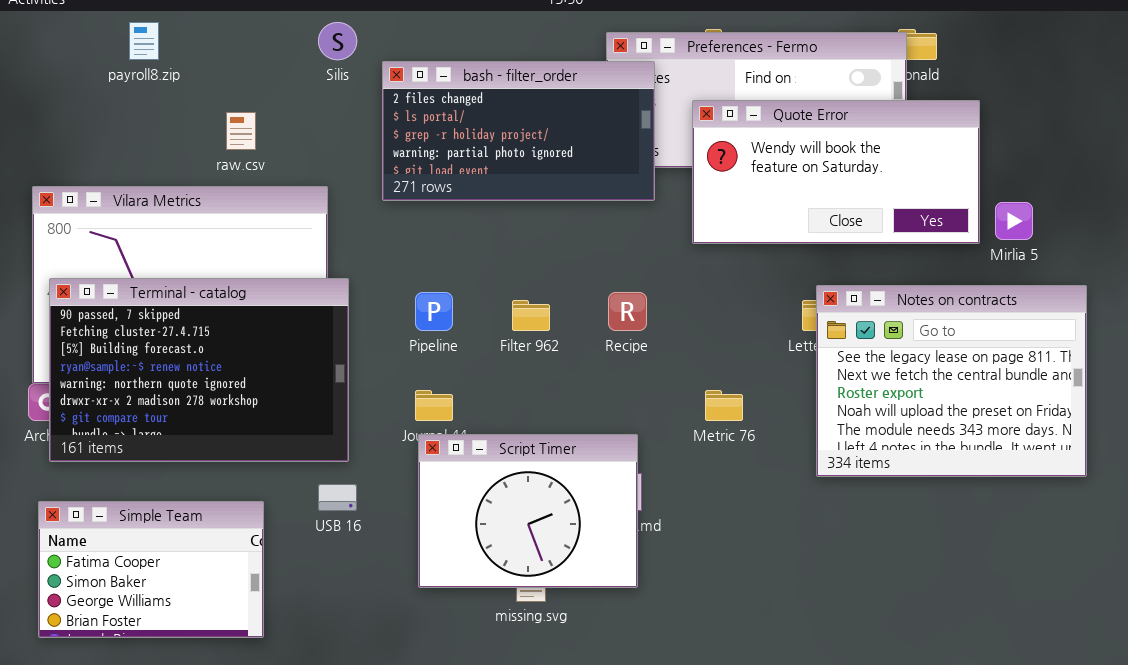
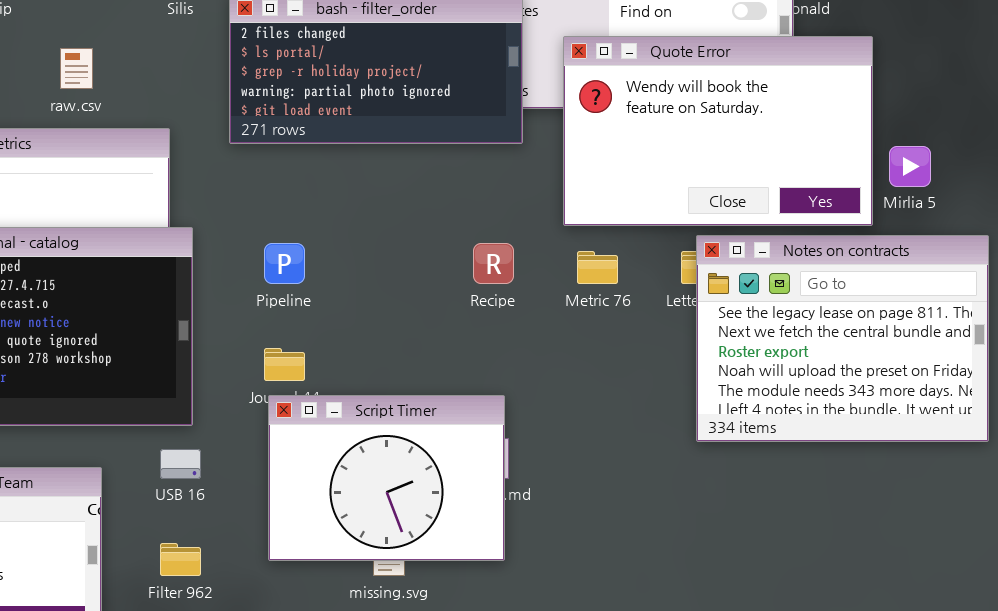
Quote Error: [692,100,980,244] -> [563,36,873,226], resized
Filter 962: [512,300,550,331] -> [160,543,201,576], moved
Metric 76: [705,390,743,421] -> [577,251,618,284], moved

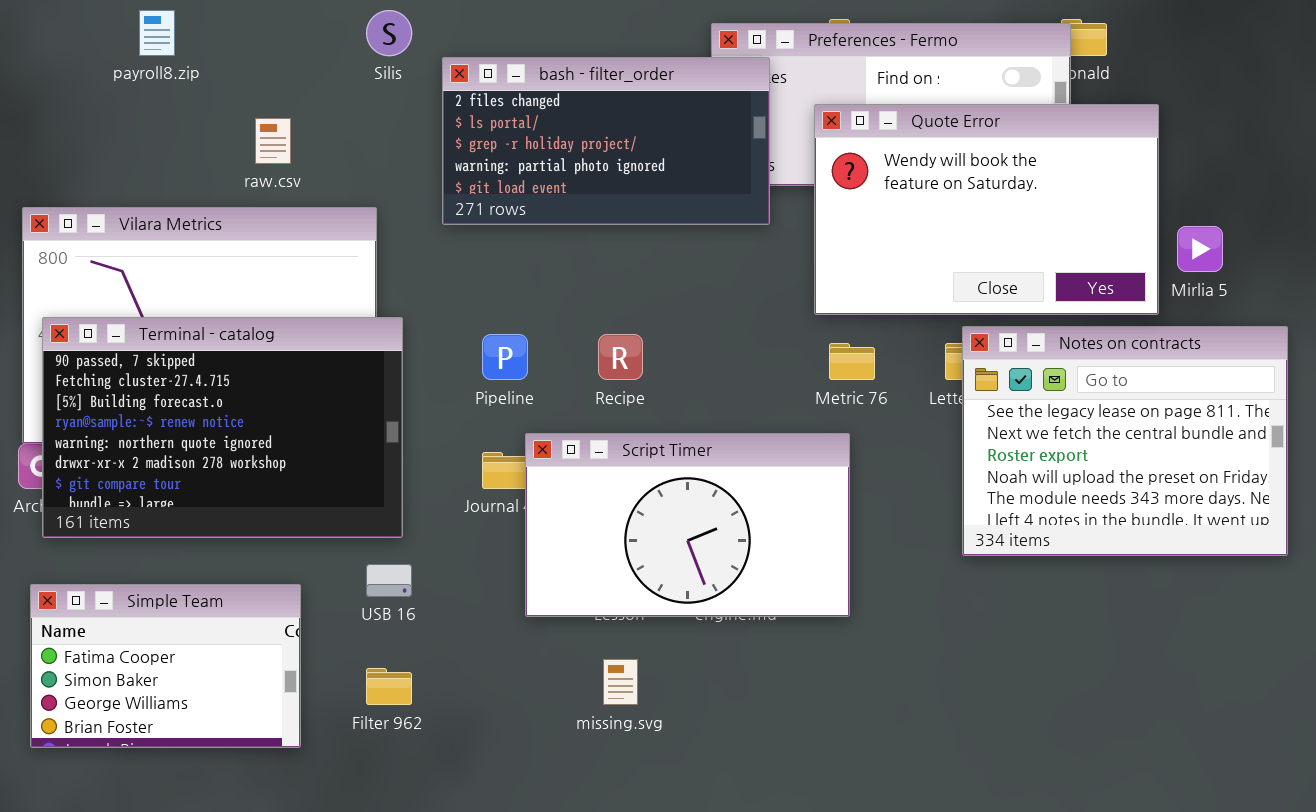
Recipe: [473,243,514,284] -> [598,334,643,380], moved
Script Timer: [268,395,505,561] -> [525,433,850,617], moved, resized

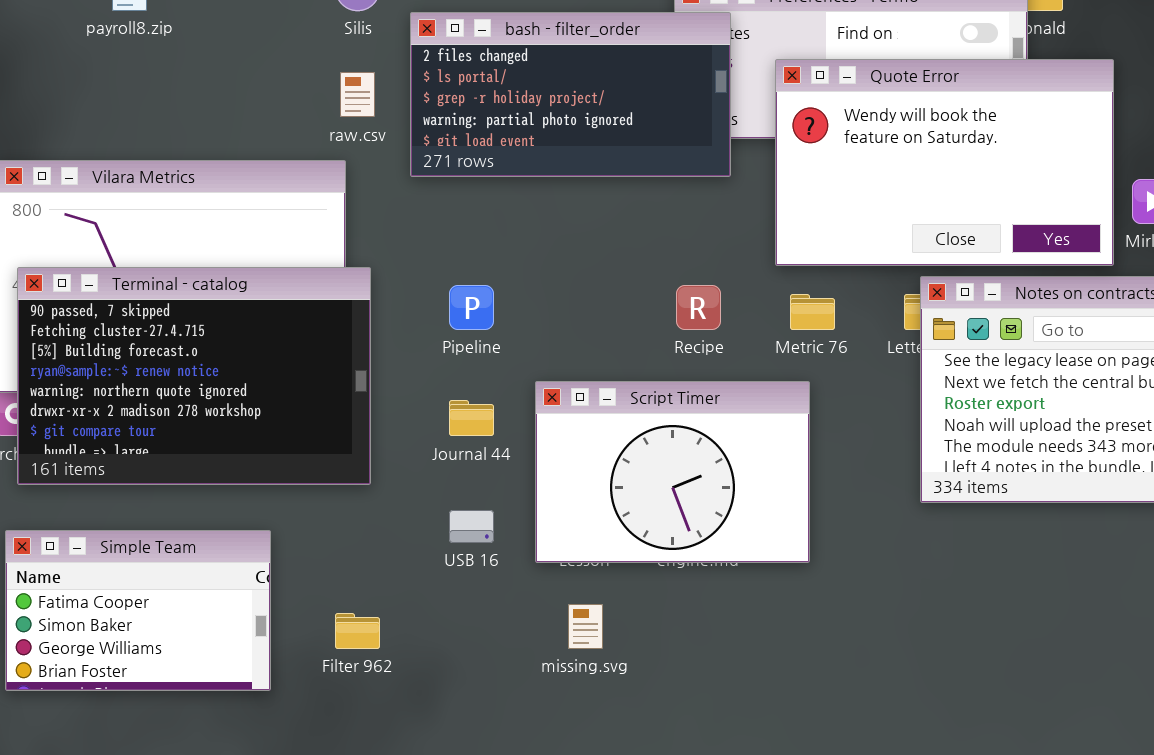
raw.csv: [255,118,291,164] -> [340,72,375,117], moved
Recipe: [598,334,643,380] -> [676,285,721,330], moved
Script Timer: [525,433,850,617] -> [535,381,810,563], resized
USB 16: [366,564,412,597] -> [449,510,494,543], moved

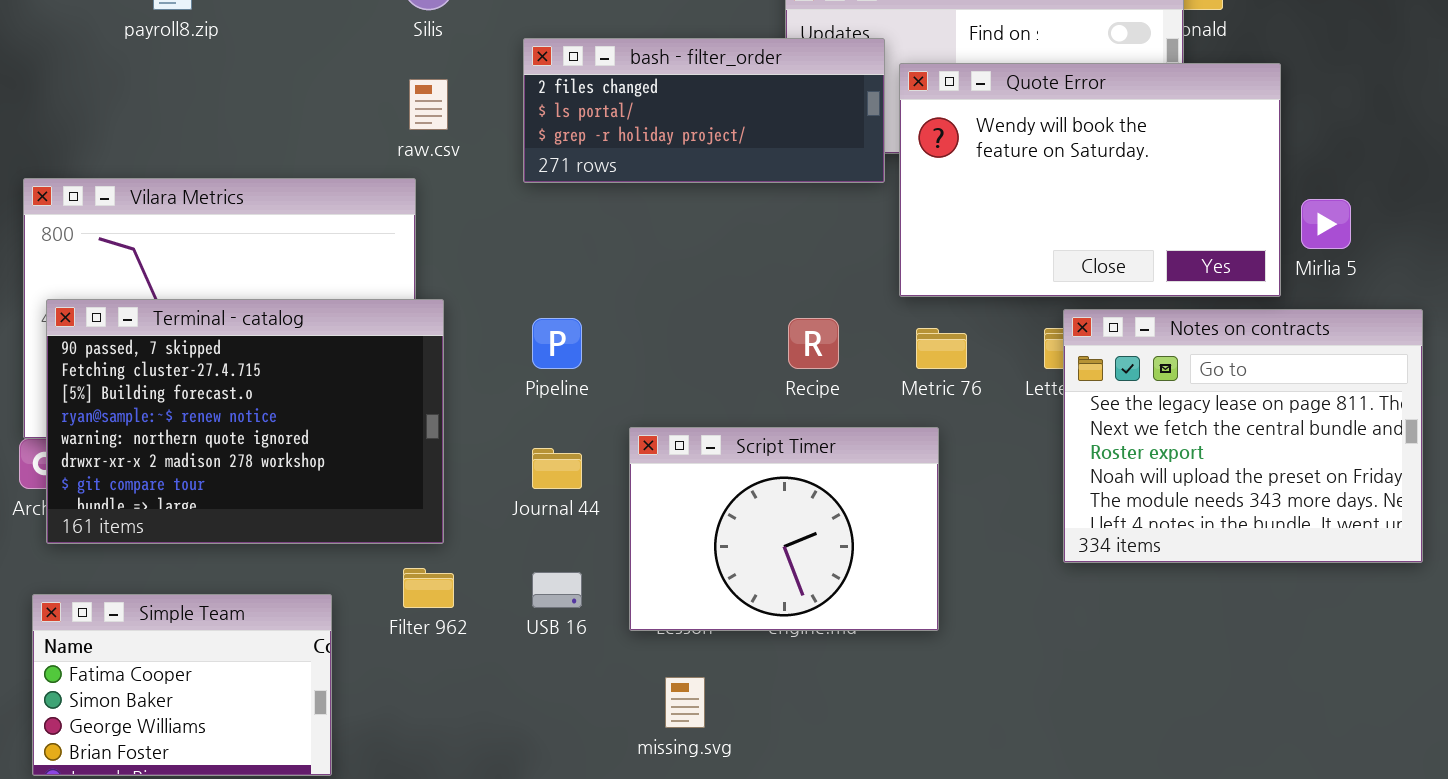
bash - filter_order: [410,12,731,177] -> [523,38,885,183], moved, resized
Filter 962: [335,613,380,649] -> [403,568,454,608], moved

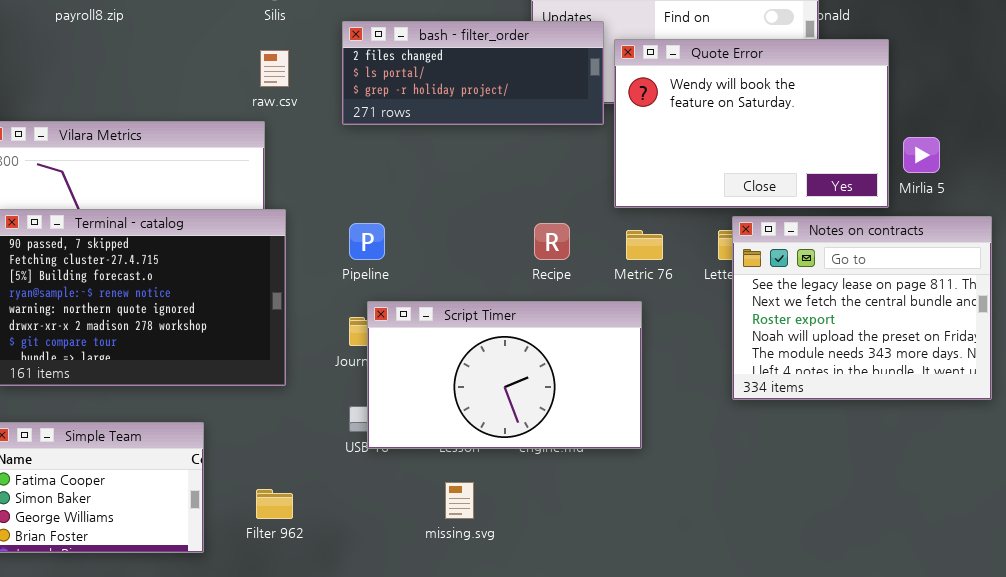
Script Timer: [629,427,939,631] -> [367,301,642,449], resized
Filter 962: [403,568,454,608] -> [256,489,293,519], moved

